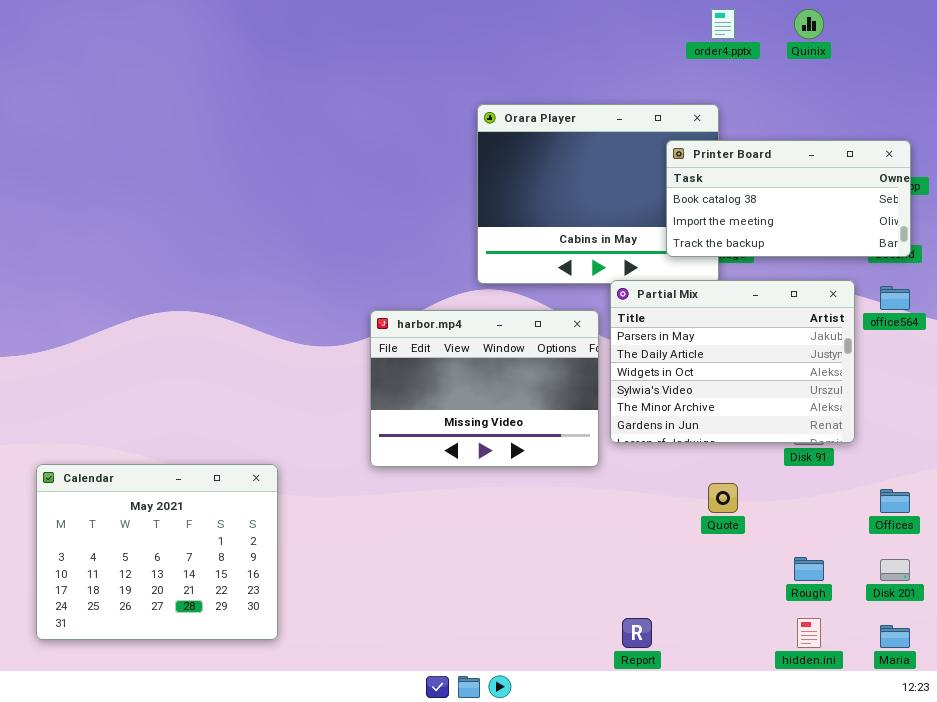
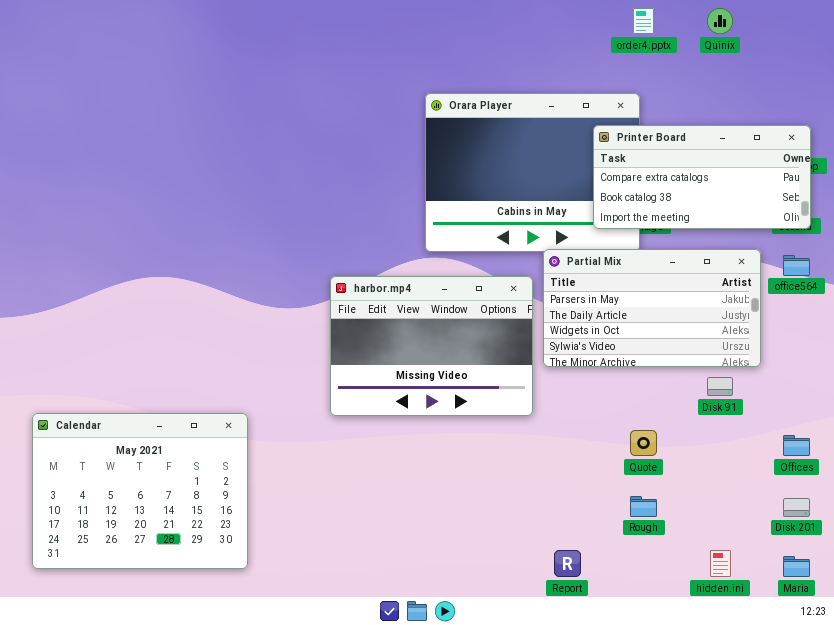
Printer Board: [666,140,911,257] -> [593,125,811,229], scrolled up 1 row
Partial Mix: [610,280,855,443] -> [543,249,761,367], resized
Rough: [794,557,824,581] -> [630,496,657,517], moved

